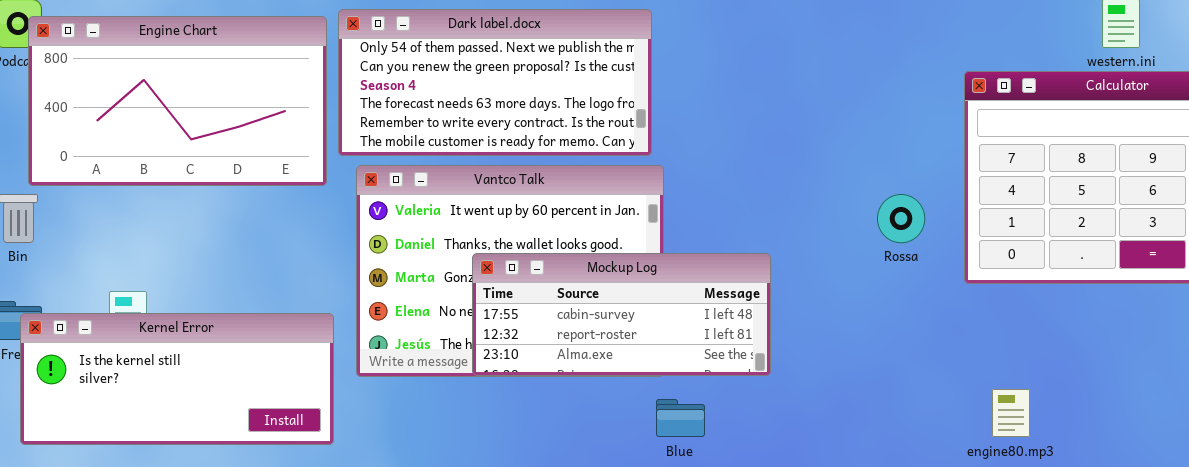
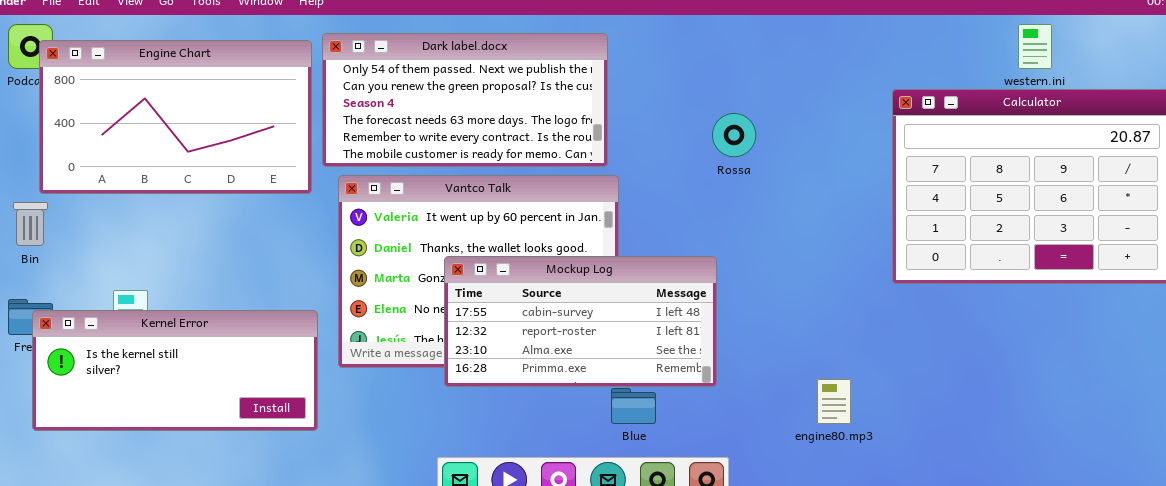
Rossa: [877,194,925,243] -> [712,113,756,157], moved
Mockup Log: [472,253,771,376] -> [444,256,717,387], resized
engine80.mp3: [992,389,1030,437] -> [817,379,851,424], moved

